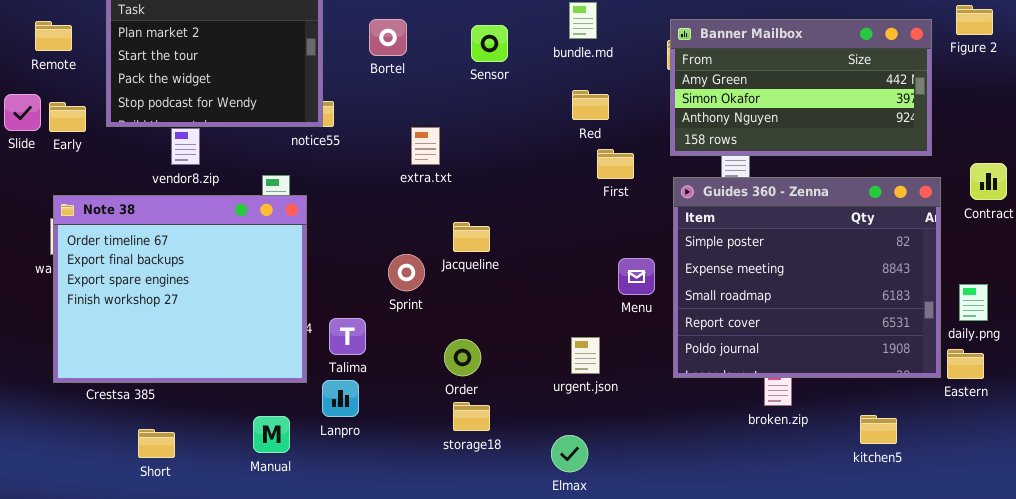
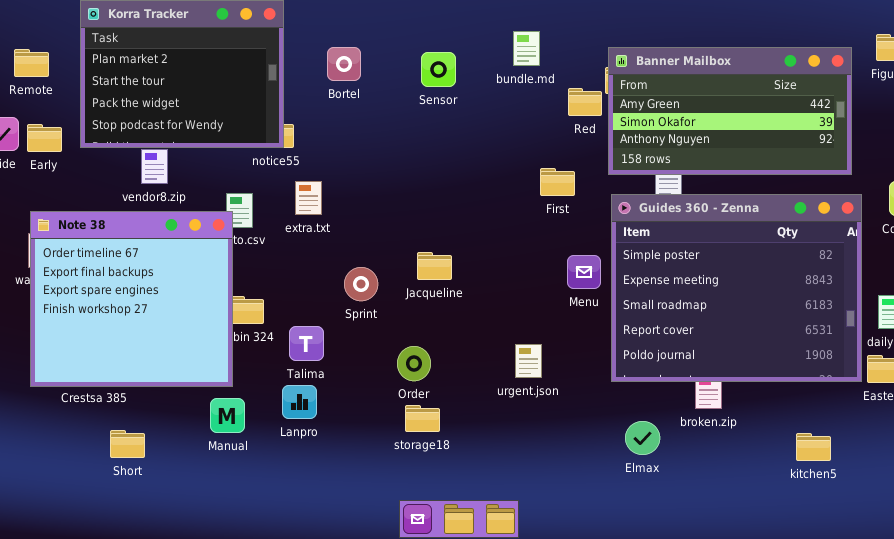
Red: [572,90,609,120] -> [568,88,602,116], moved
extra.txt: [411,127,440,165] -> [295,181,322,215], moved
Note 38: [53,195,307,383] -> [30,211,233,387], resized
Jacqueline: [453,222,490,252] -> [417,252,452,280], moved
Menu: [618,258,655,295] -> [567,255,601,289], moved
kitchen5: [860,415,897,444] -> [796,433,831,461], moved
Manual: [253,416,290,453] -> [210,398,245,433], moved
Elmax: [551,435,588,472] -> [625,421,660,455], moved

